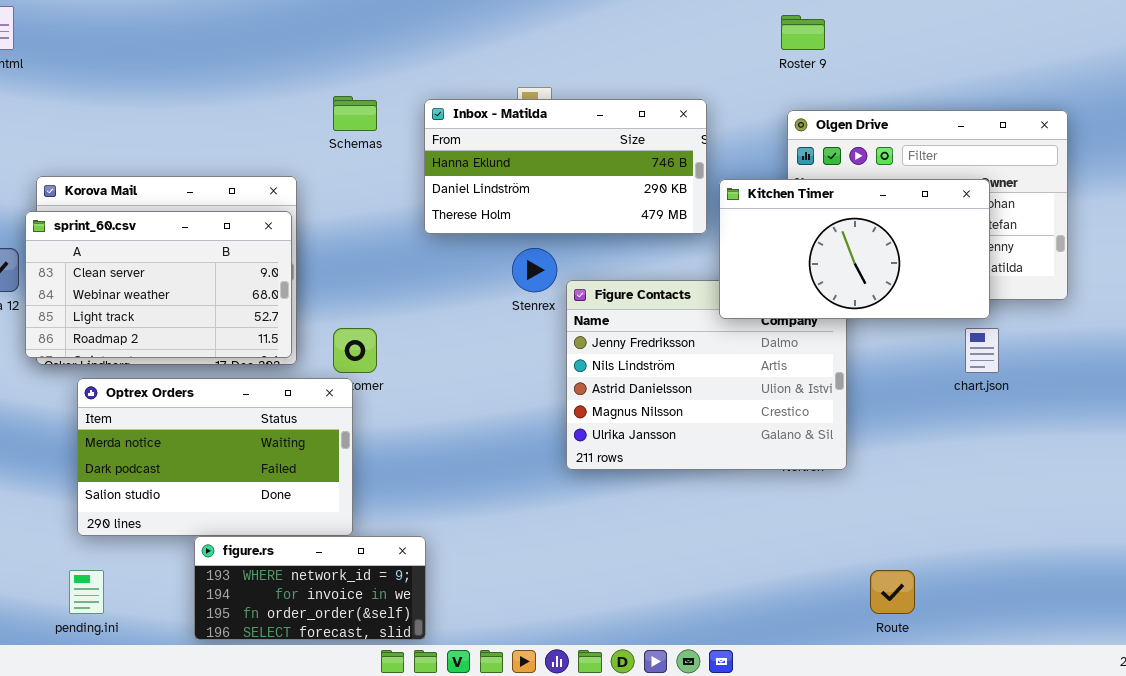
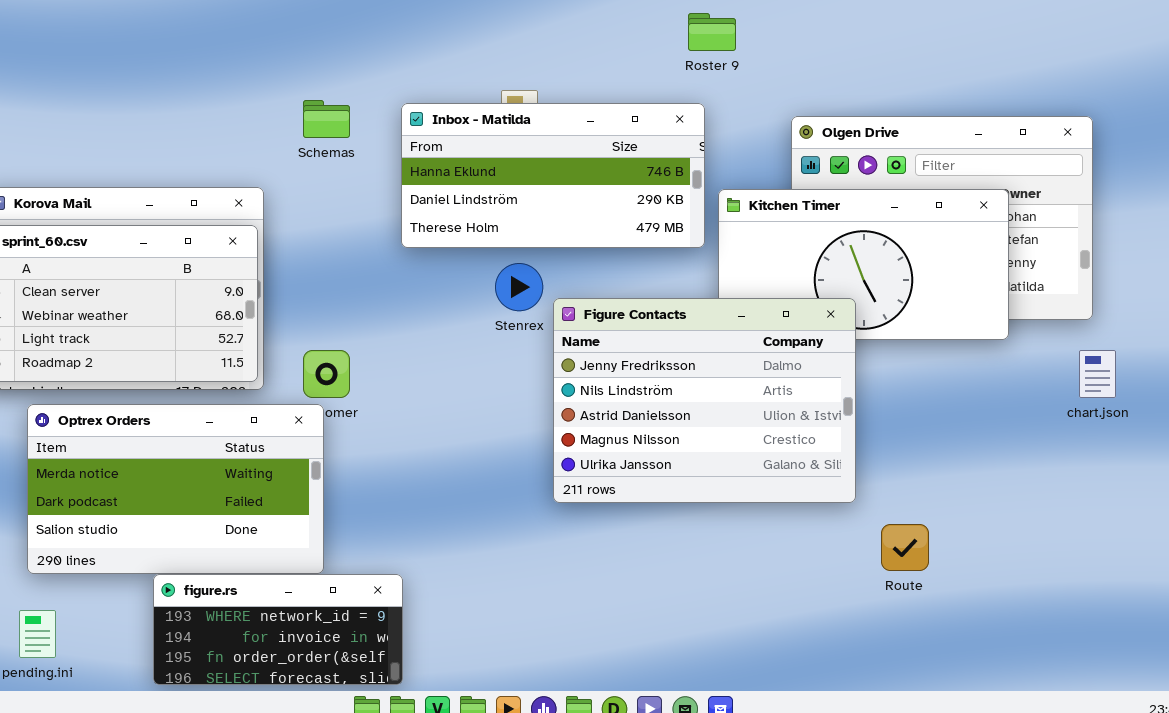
Roster 9: [781,15,825,50] -> [688,13,736,51], moved
Figure Contacts: [566,280,847,470] -> [553,298,856,503], raised
chart.json: [965,328,999,373] -> [1079,350,1116,398], moved
Route: [870,570,915,614] -> [881,524,929,571], moved

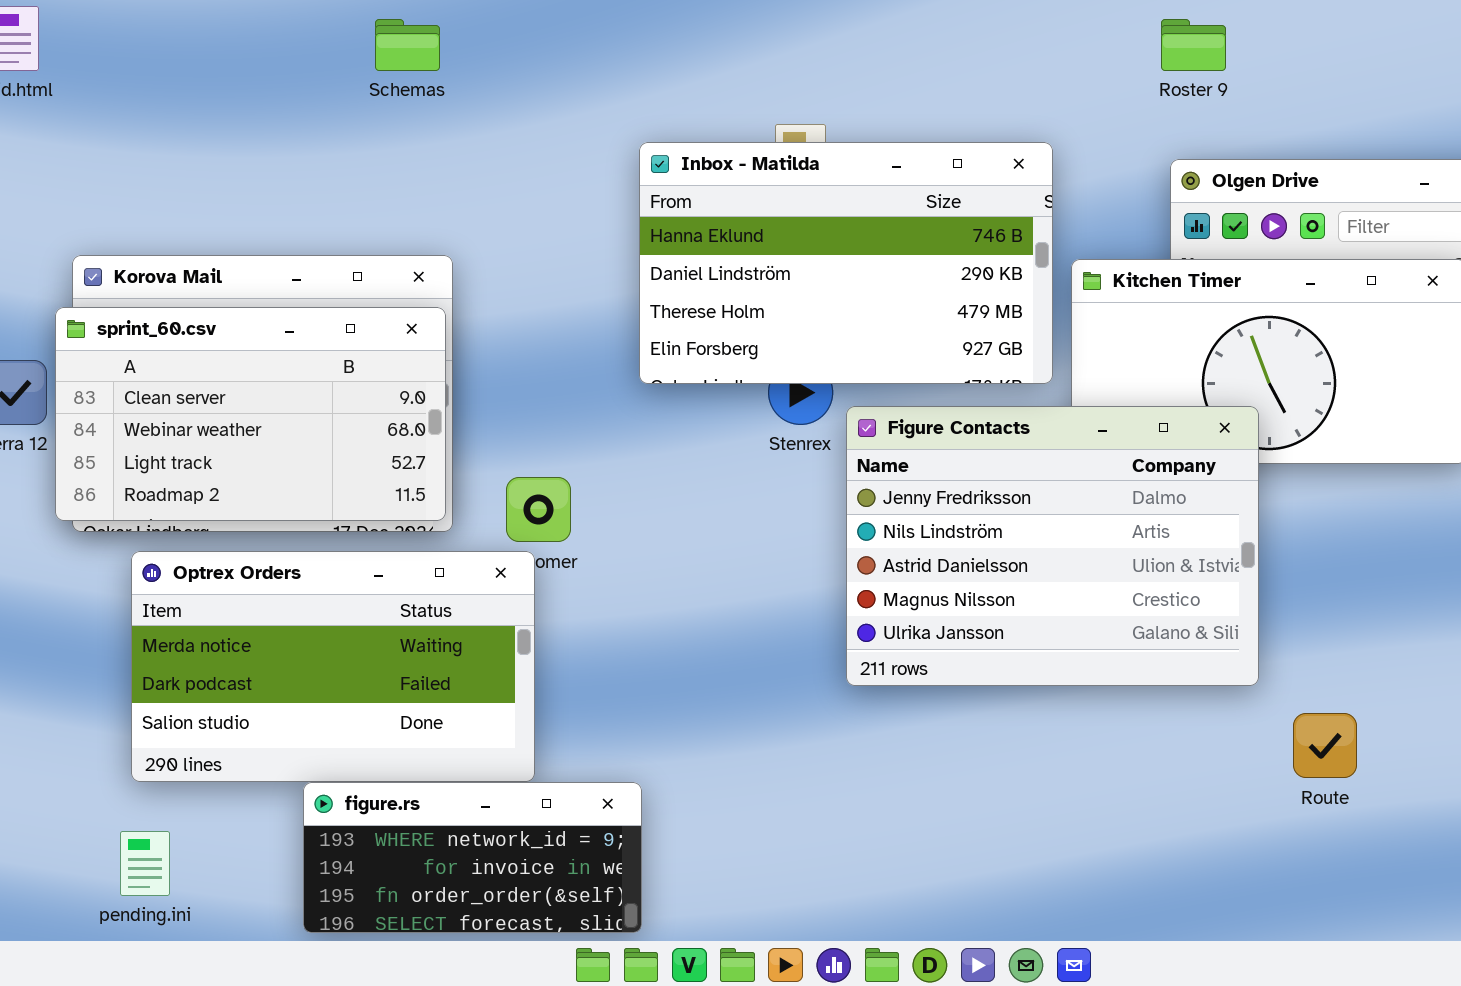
Roster 9: [688,13,736,51] -> [1161,19,1226,71], moved
Schemas: [303,100,350,138] -> [375,19,440,71], moved
Inbox - Matilda: [401,103,705,248] -> [639,142,1053,384], resized

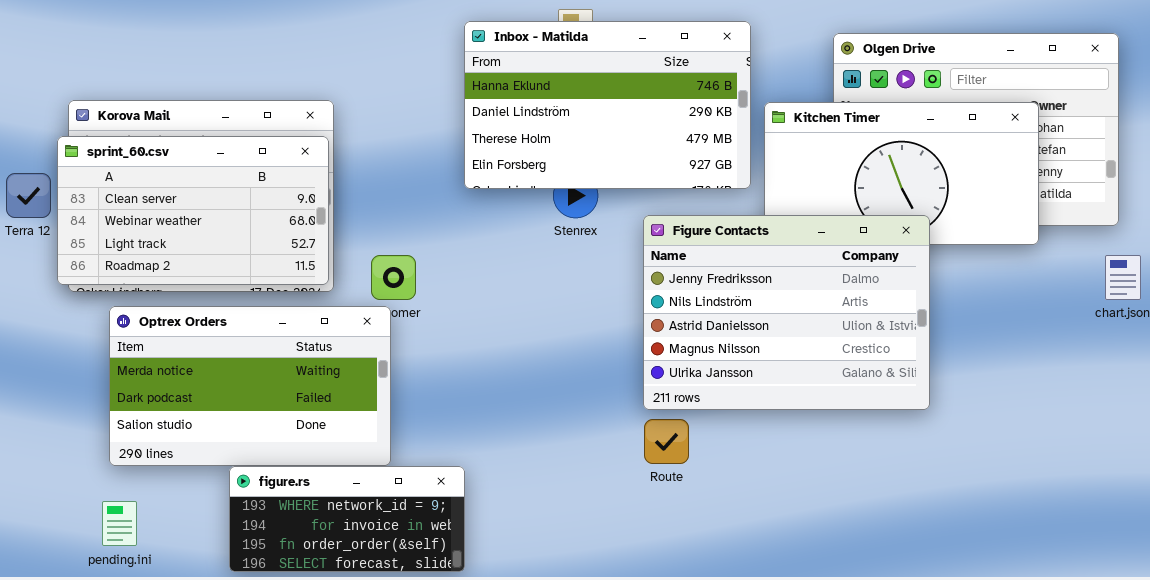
Figure Contacts: [846,406,1259,686] -> [643,215,930,410], moved
Route: [1293,713,1357,778] -> [644,419,689,464], moved

